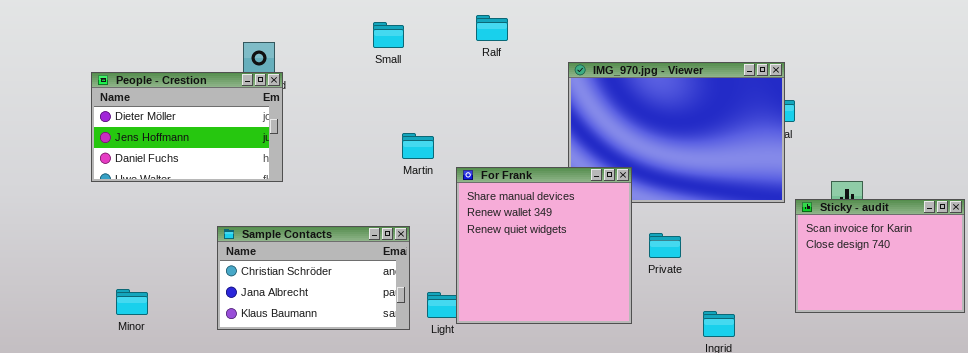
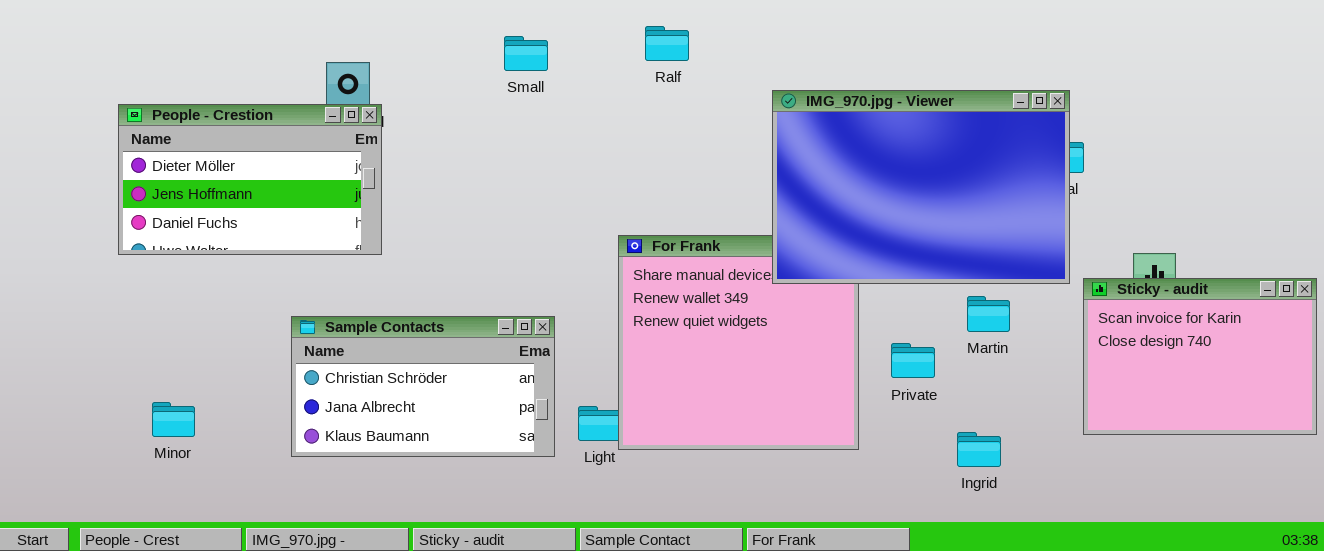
IMG_970.jpg - Viewer: [568,62,785,203] -> [772,90,1070,284], raised
Martin: [402,133,434,159] -> [967,296,1010,332], moved
Private: [649,233,681,258] -> [891,343,935,378], moved

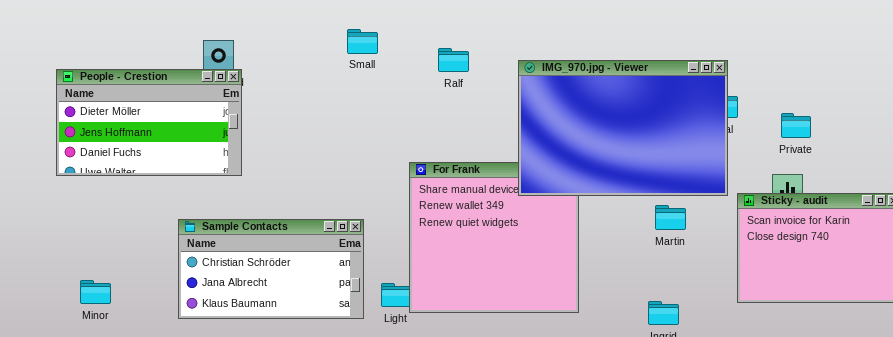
Ralf: [645,26,689,61] -> [438,48,469,72], moved
Small: [504,36,548,71] -> [347,29,378,54], moved
Private: [891,343,935,378] -> [781,113,811,138], moved

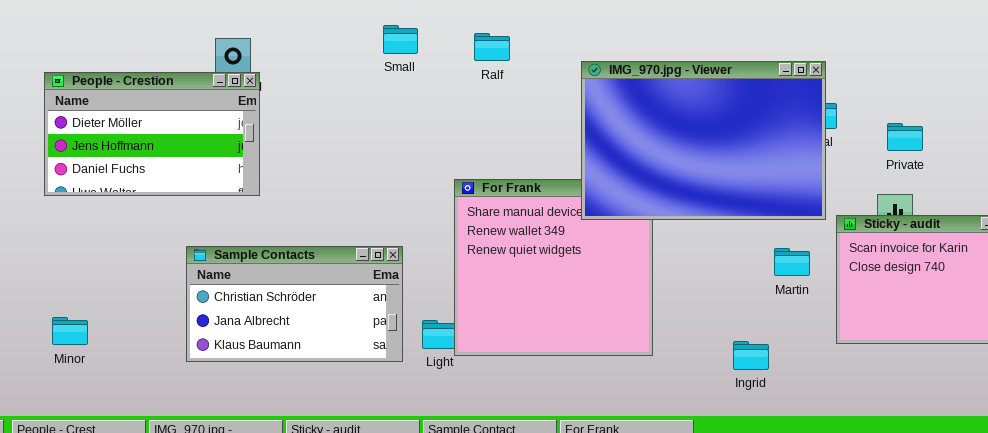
Ralf: [438,48,469,72] -> [474,33,510,61], moved
Martin: [655,205,686,230] -> [774,248,810,276], moved
Minor: [80,280,111,304] -> [52,317,88,345], moved

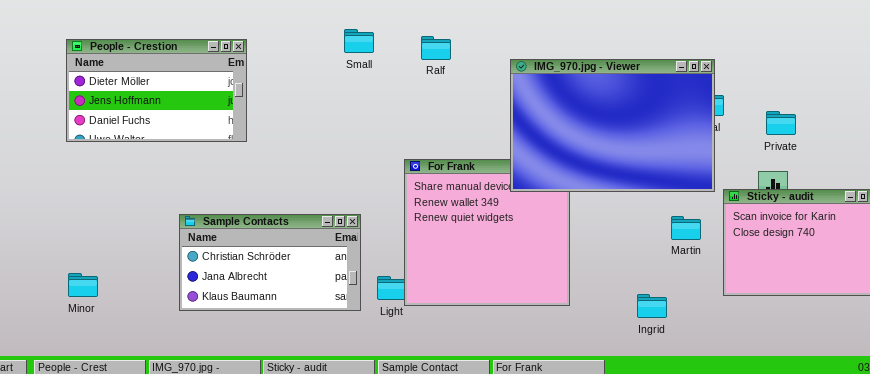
People - Crestion: [44,72,260,196] -> [66,39,247,142], moved

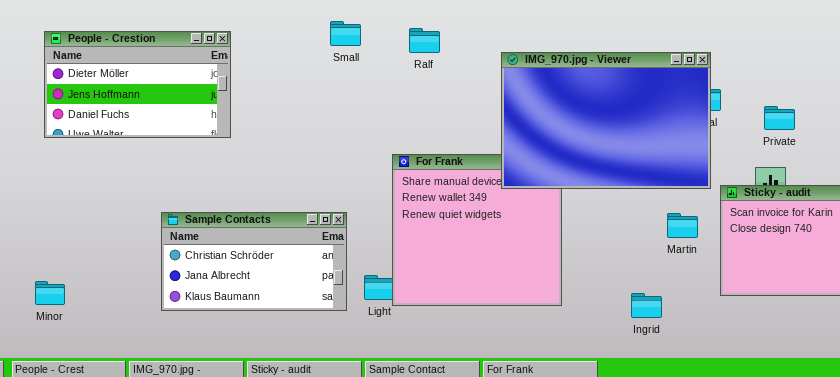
Minor: [68,273,98,297] -> [35,281,65,305], moved

